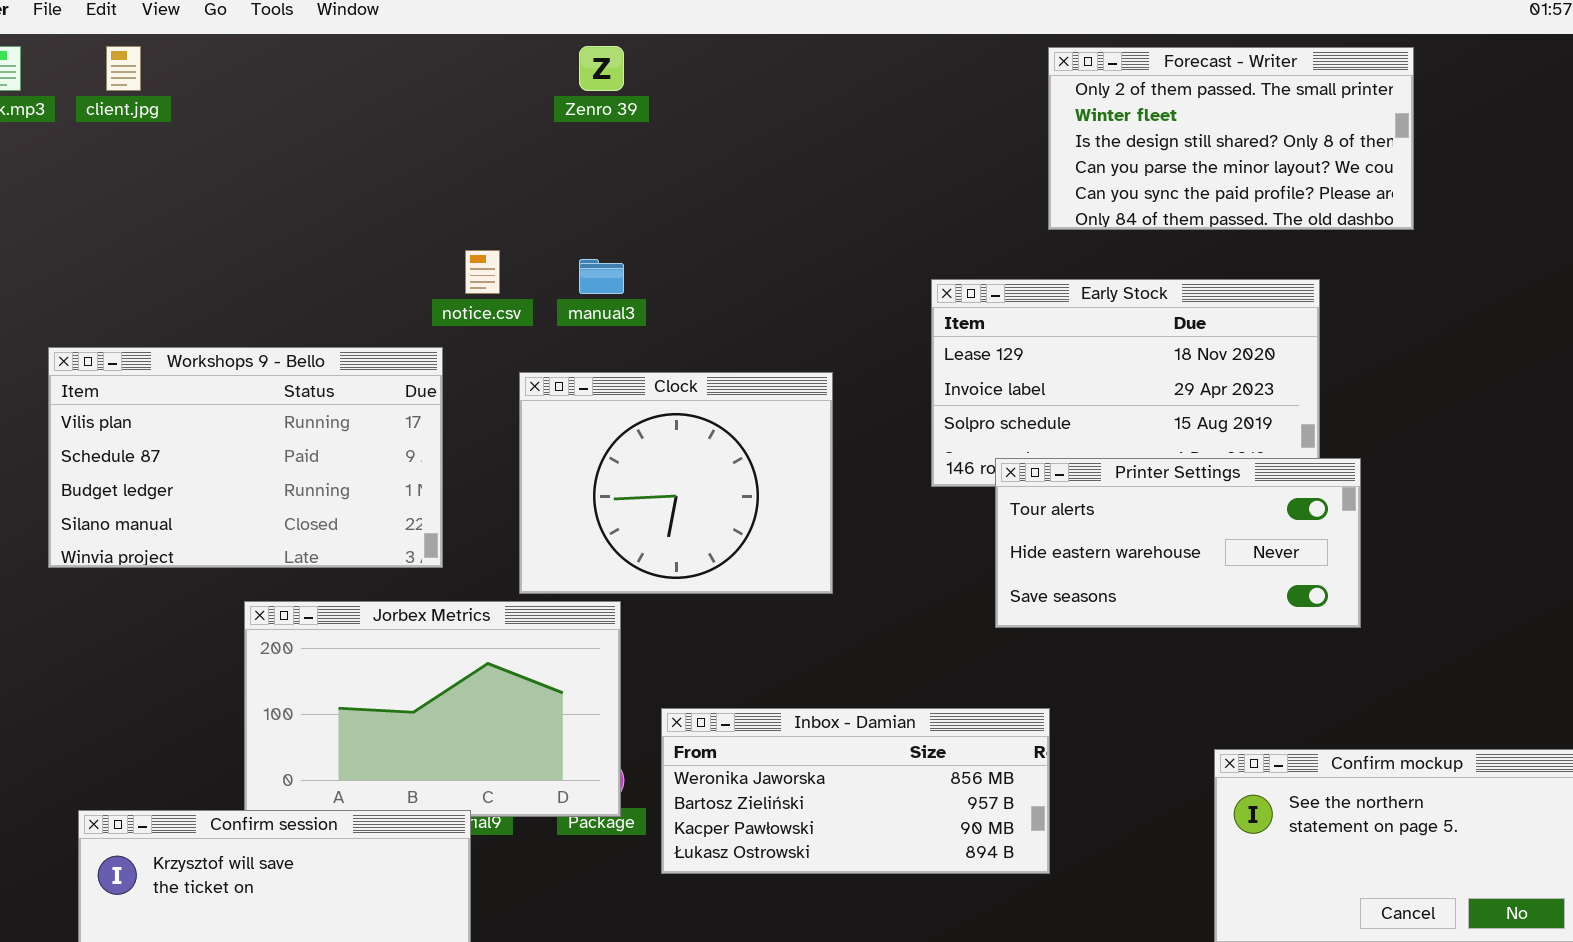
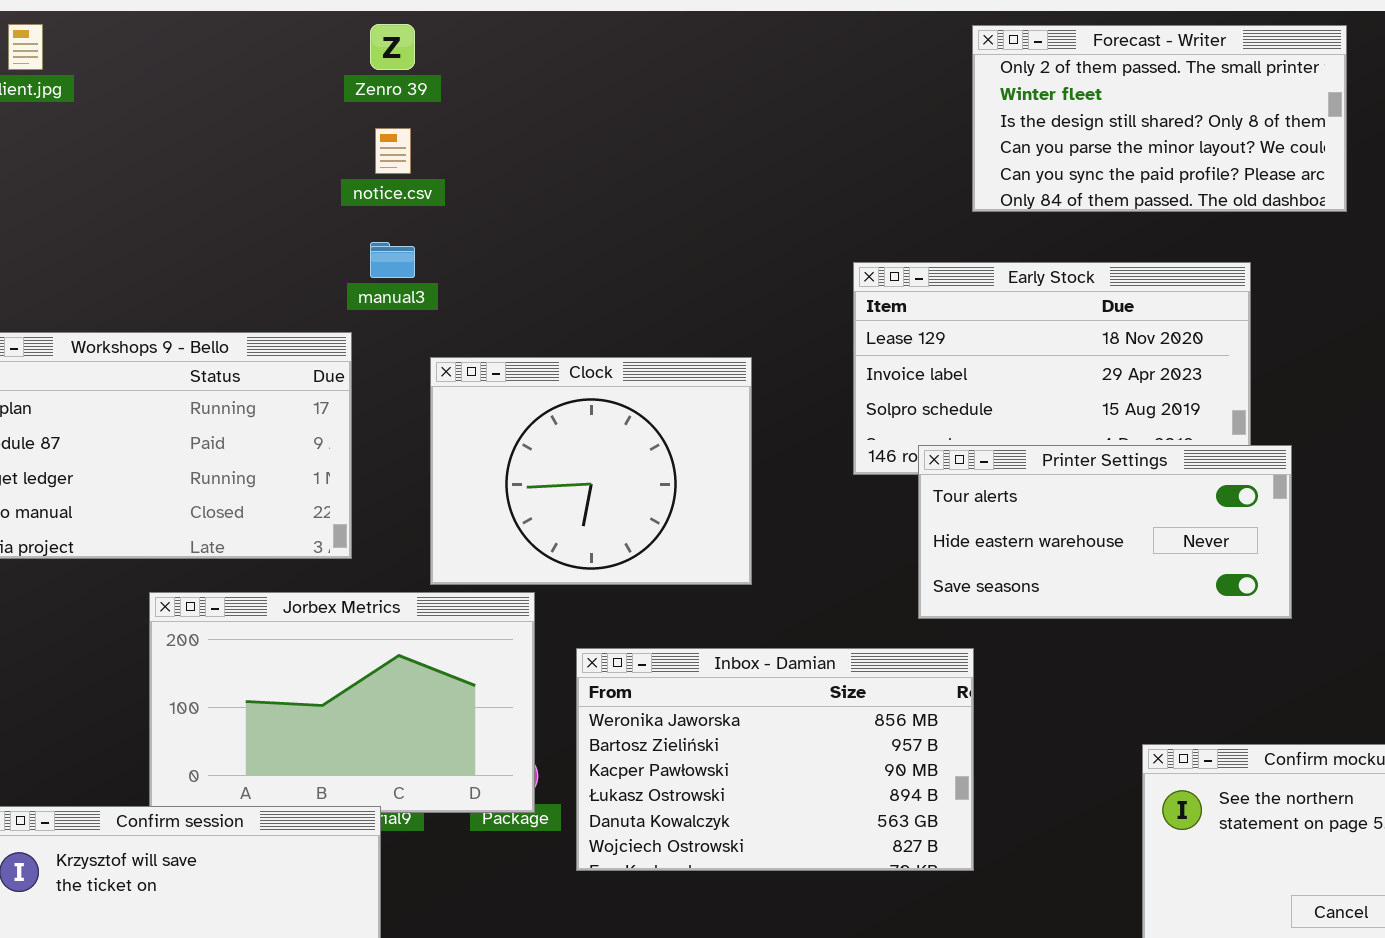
Zenro 39: [579,46,624,91] -> [370,24,415,70], moved
notice.csv: [465,250,500,294] -> [375,128,411,174], moved
manual3: [579,259,624,294] -> [370,242,415,278], moved
Inbox - Damian: [661,708,1050,874] -> [576,648,974,871], resized

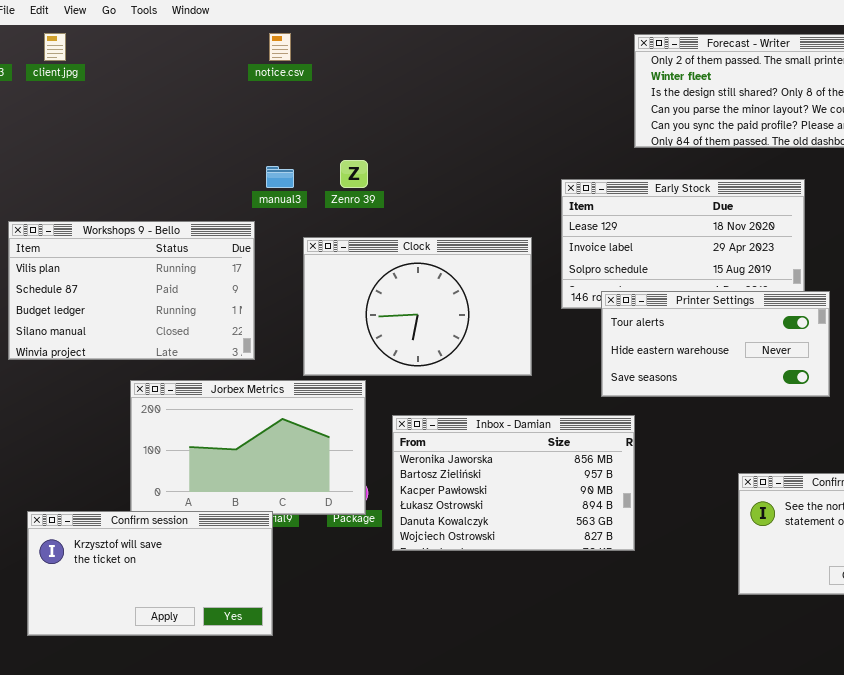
Zenro 39: [370,24,415,70] -> [340,160,368,188], moved
notice.csv: [375,128,411,174] -> [269,33,291,61], moved
Clock: [430,357,752,585] -> [303,237,532,376], resized

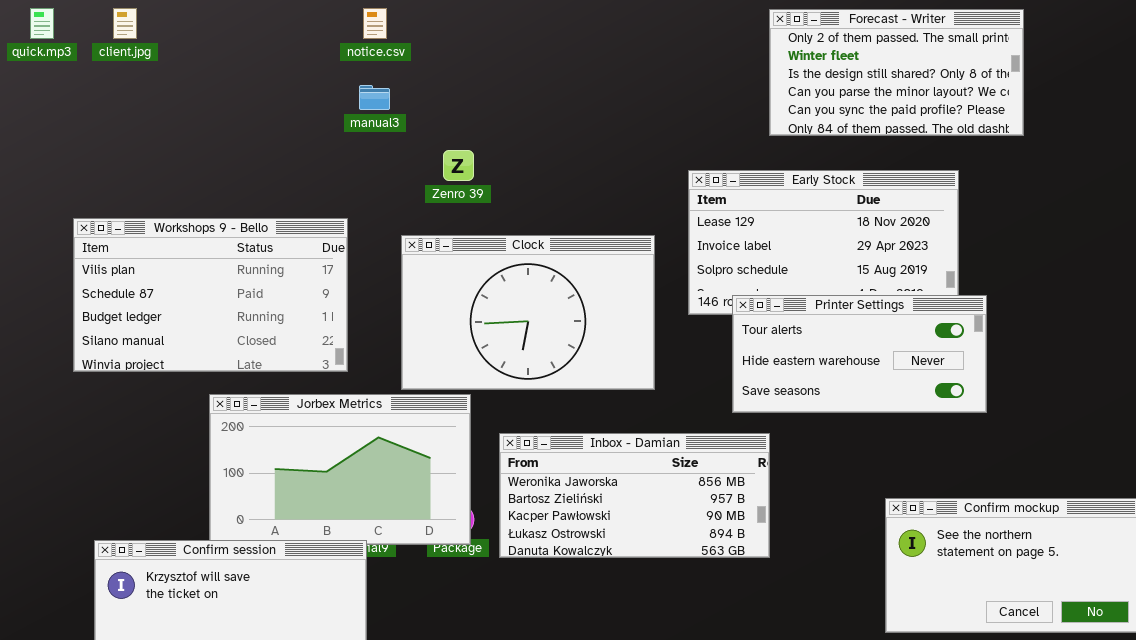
manual3: [266,166,294,188] -> [359,85,390,110], moved
Inbox - Damian: [392,415,635,551] -> [499,433,770,558], resized

